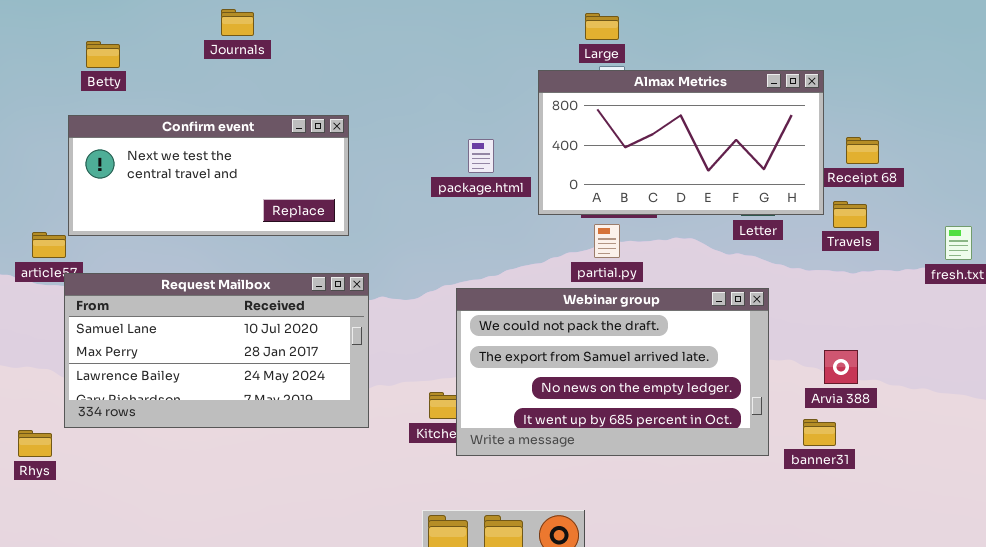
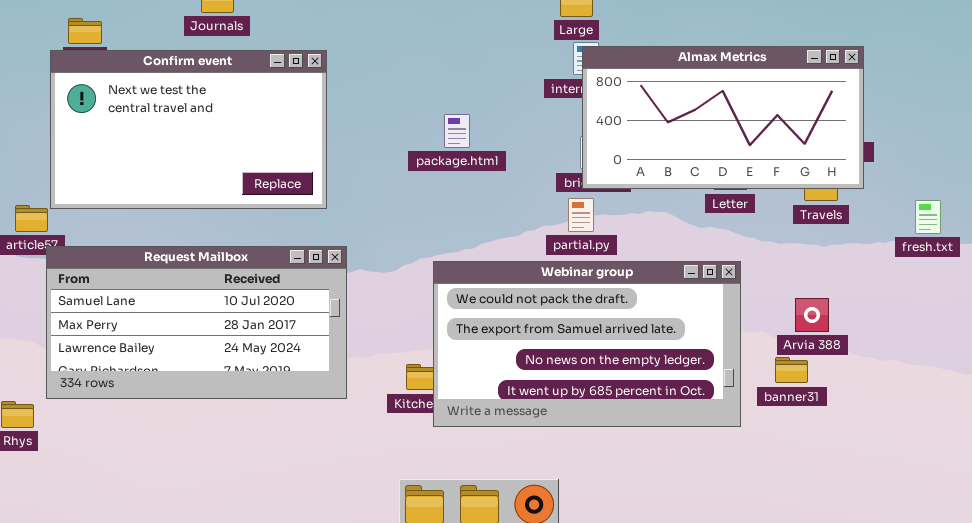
Almax Metrics: [538,70,824,215] -> [582,46,864,189], moved
Confirm event: [68,115,349,236] -> [50,50,327,209], resized
Arvia 388: [824,350,858,384] -> [795,298,829,332], moved
banner31: [803,419,836,446] -> [775,357,808,383], moved

